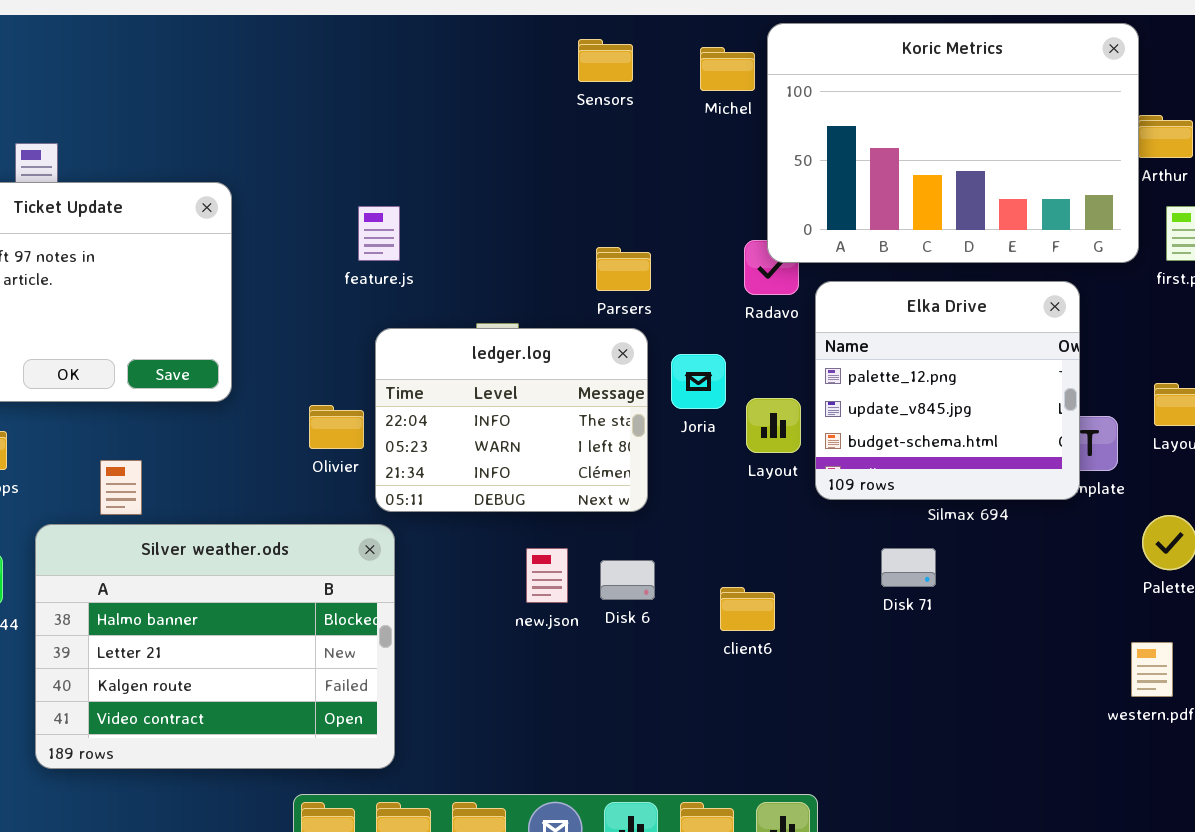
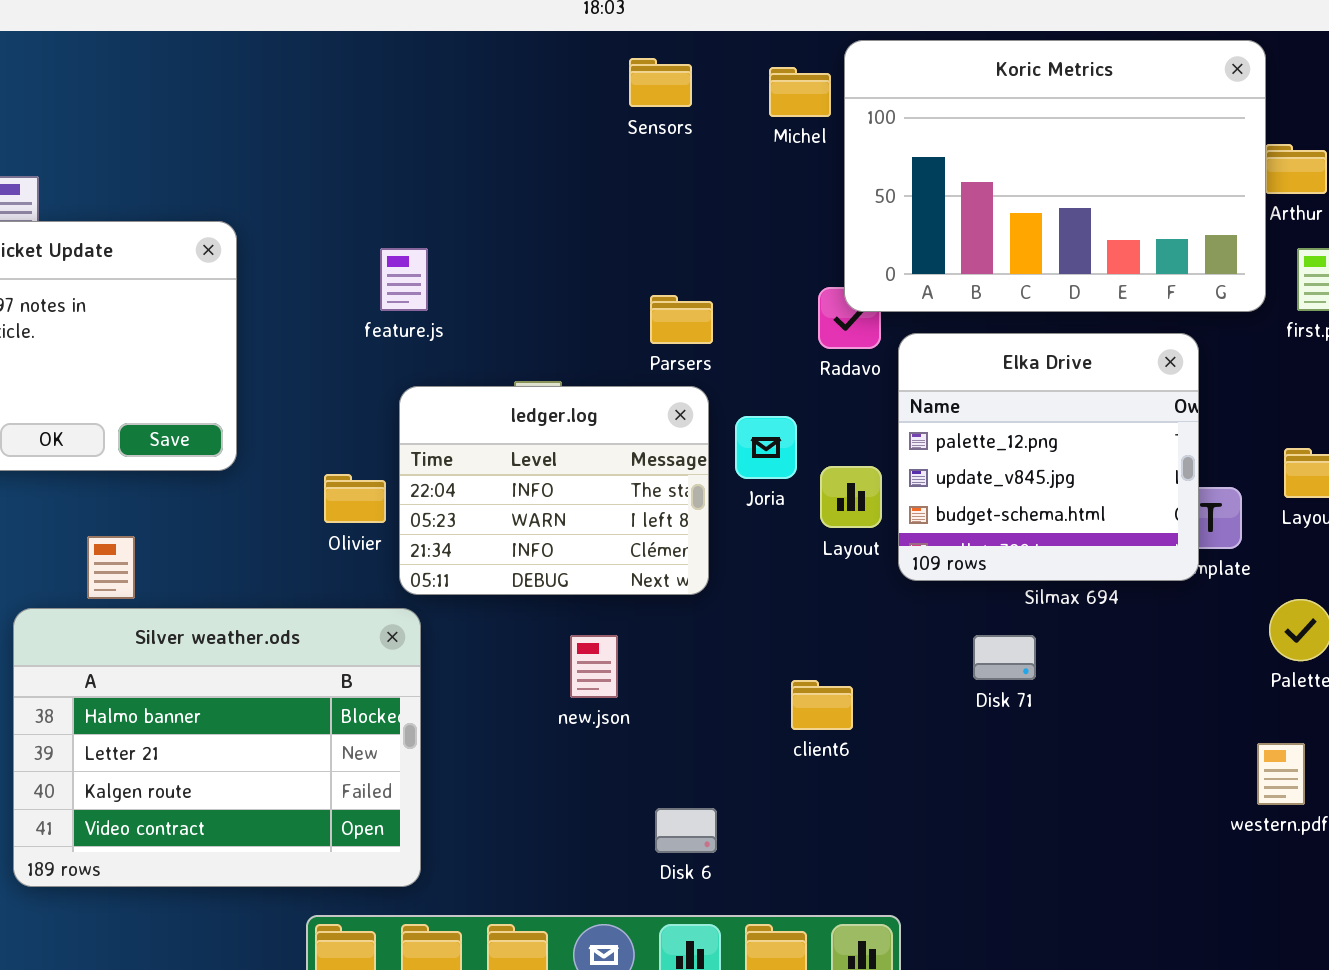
Disk 6: [600,560,655,600] -> [655,808,717,853], moved

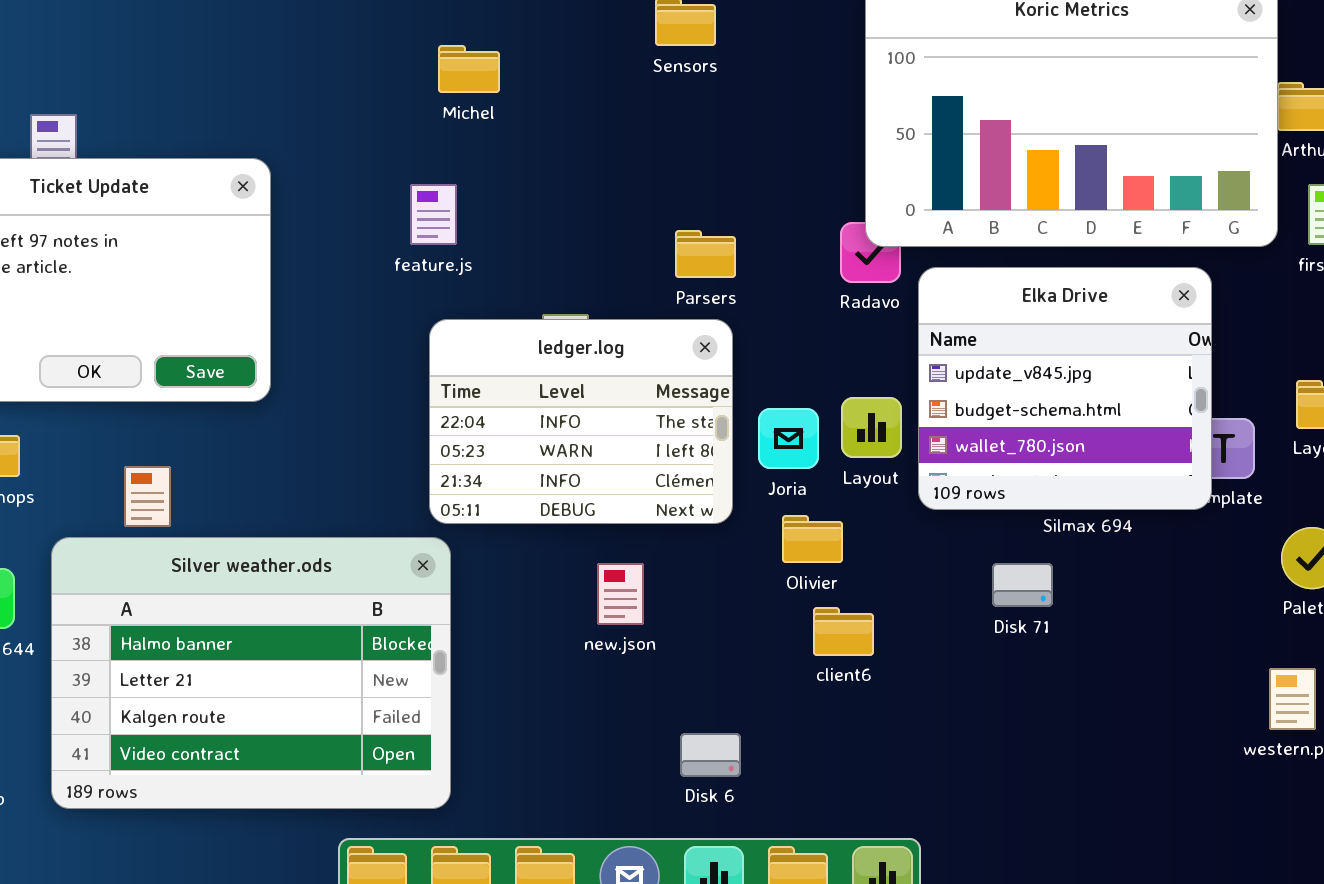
Michel: [769,67,831,117] -> [438,45,500,93], moved
Elka Drive: [898,333,1199,581] -> [918,267,1212,510], scrolled down 1 row
Joria: [735,416,797,479] -> [758,408,819,469], moved
Olivier: [324,474,386,523] -> [782,515,843,563], moved

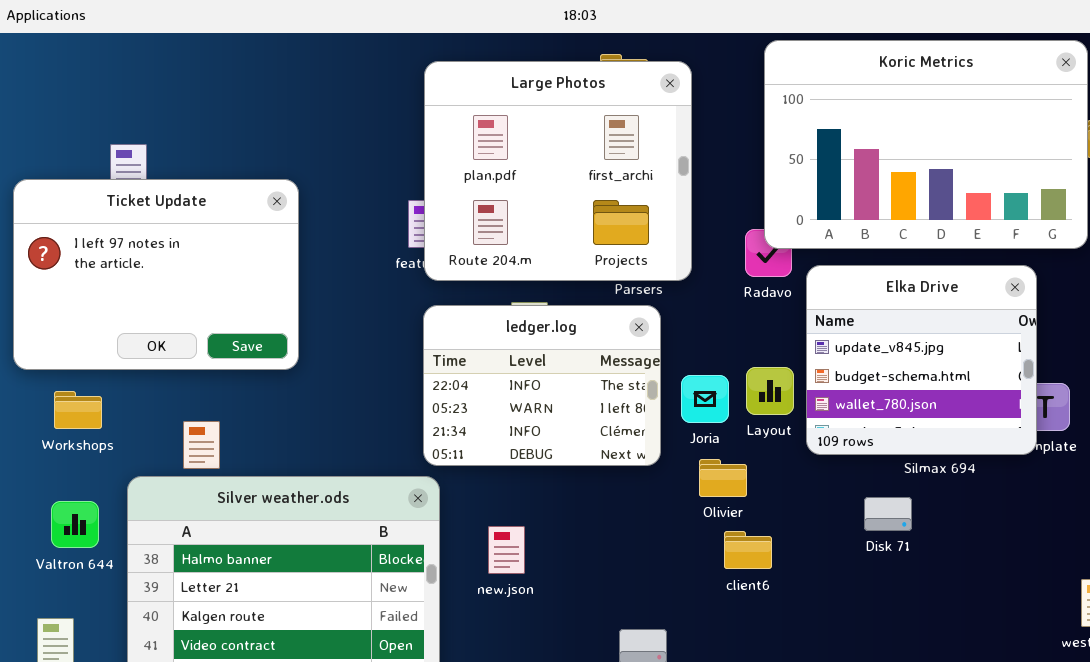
Large Photos: none -> [424,61,692,281], opened
new.json: [597,563,644,625] -> [488,526,525,574], moved

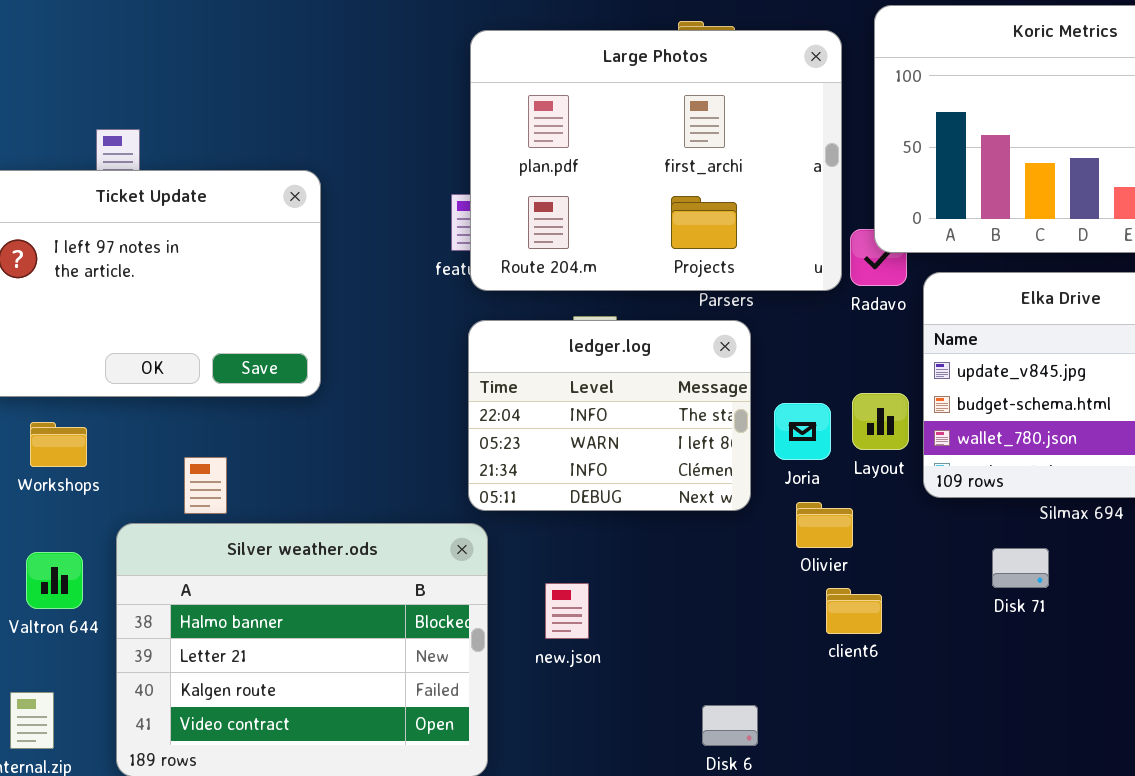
Large Photos: [424,61,692,281] -> [470,30,842,291], resized

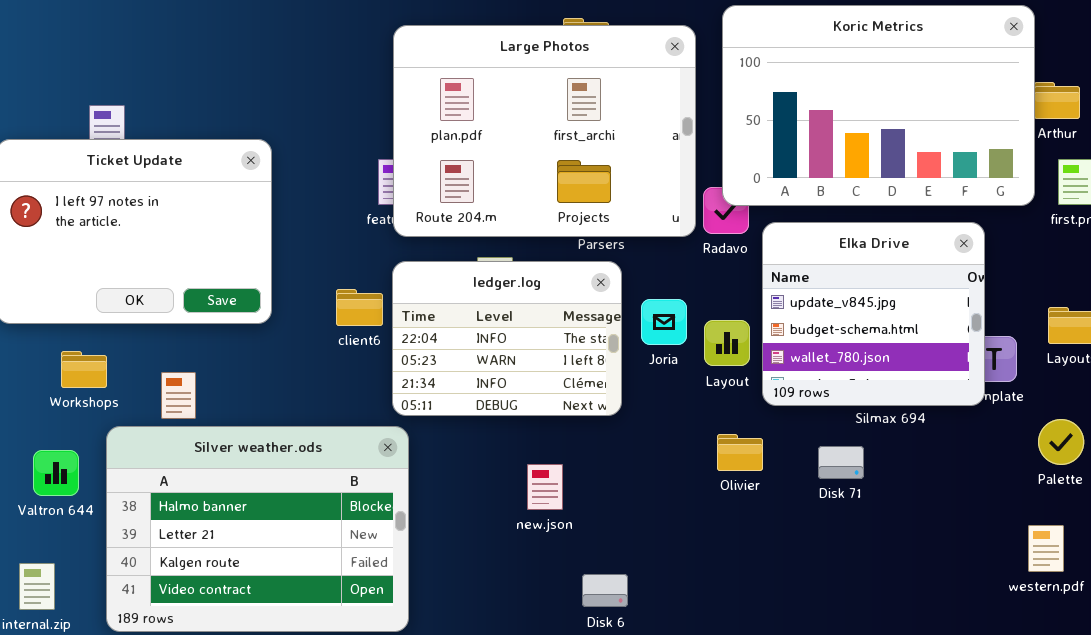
Joria: [774,403,831,460] -> [641,299,687,345], moved
Workshops: [30,422,87,467] -> [61,351,107,388], moved
Olivier: [796,502,853,548] -> [717,434,763,471], moved
new.json: [545,583,589,639] -> [527,464,563,510], moved
client6: [826,588,882,634] -> [336,289,383,326], moved

